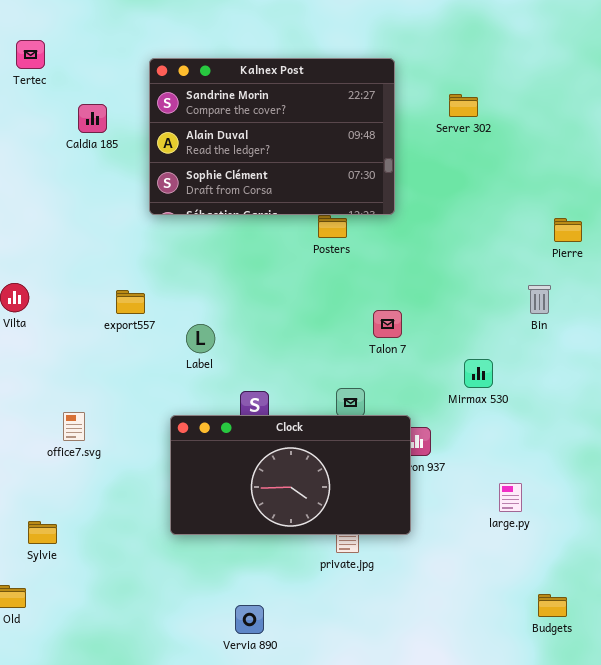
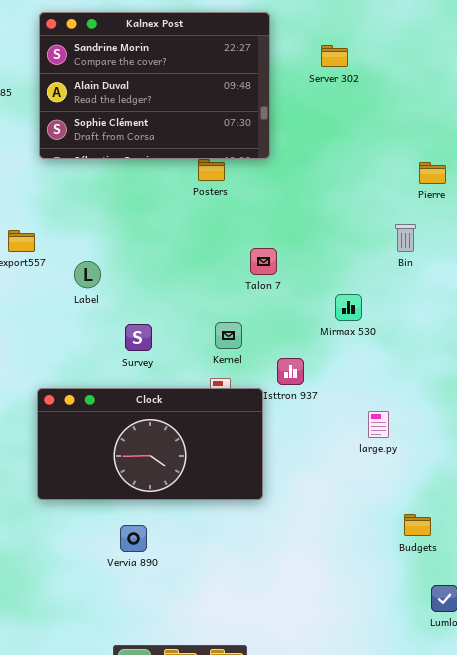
Clock: [170,415,411,535] -> [37,388,263,500], moved

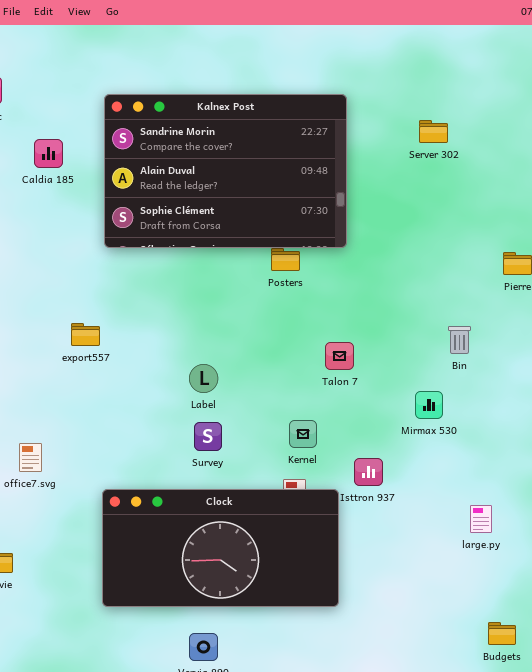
Server 302: [321,45,348,67] -> [419,120,448,143], moved
Bin: [395,224,416,252] -> [448,326,471,354], moved
Label: [74,261,101,288] -> [189,364,218,393], moved
large.py: [368,411,389,438] -> [470,505,492,533], moved

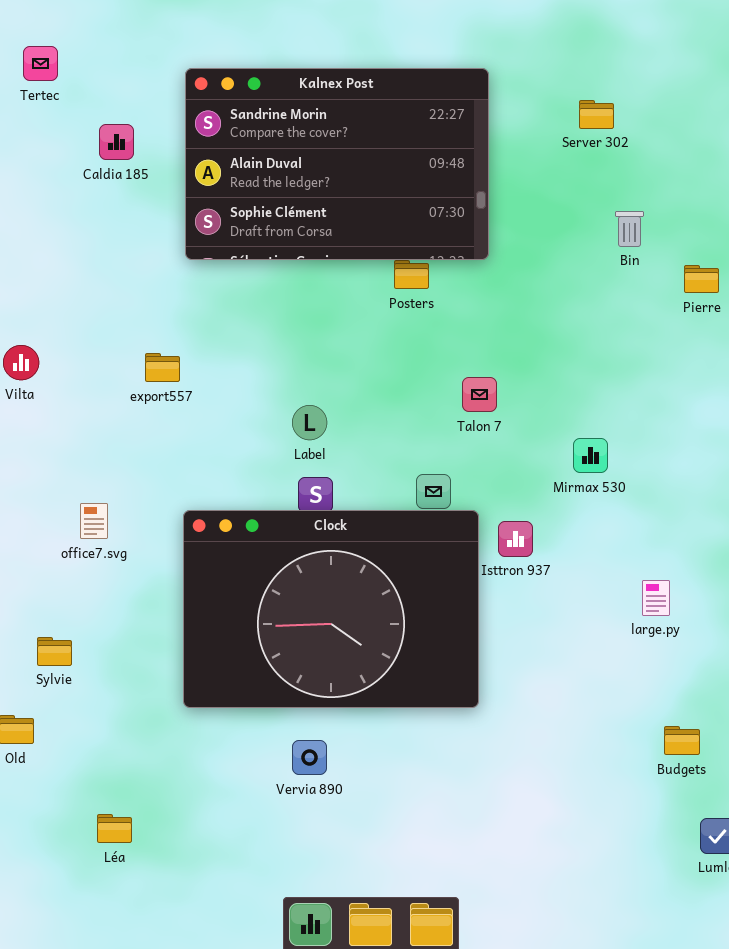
Bin: [448,326,471,354] -> [615,211,644,247], moved
Clock: [102,489,339,607] -> [183,510,479,708], resized

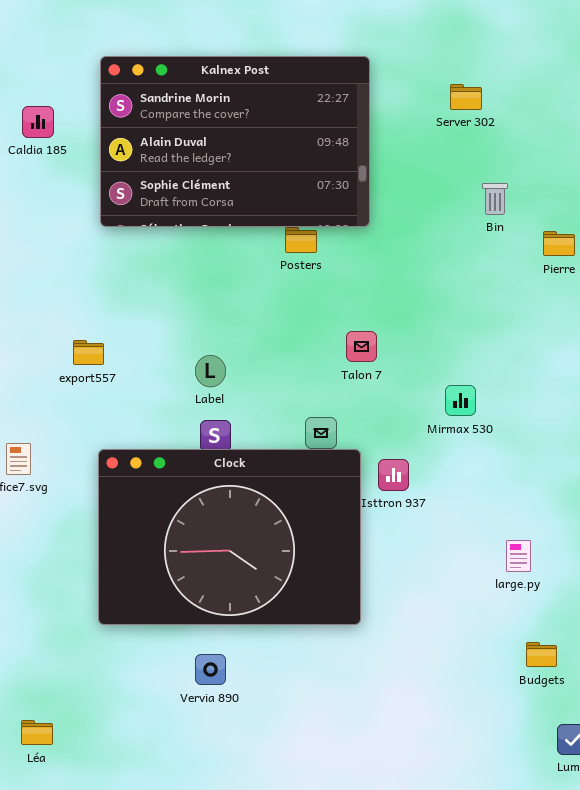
export557: [145,353,180,382] -> [73,340,104,365], moved
large.py: [642,580,670,616] -> [506,540,531,572], moved

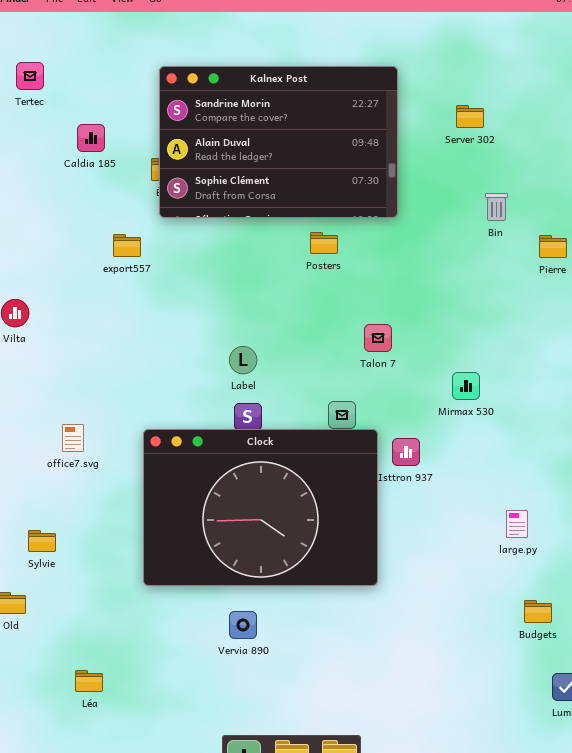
Kalnex Post: [100,56,370,227] -> [159,66,398,218], moved
export557: [73,340,104,365] -> [113,234,141,257], moved

